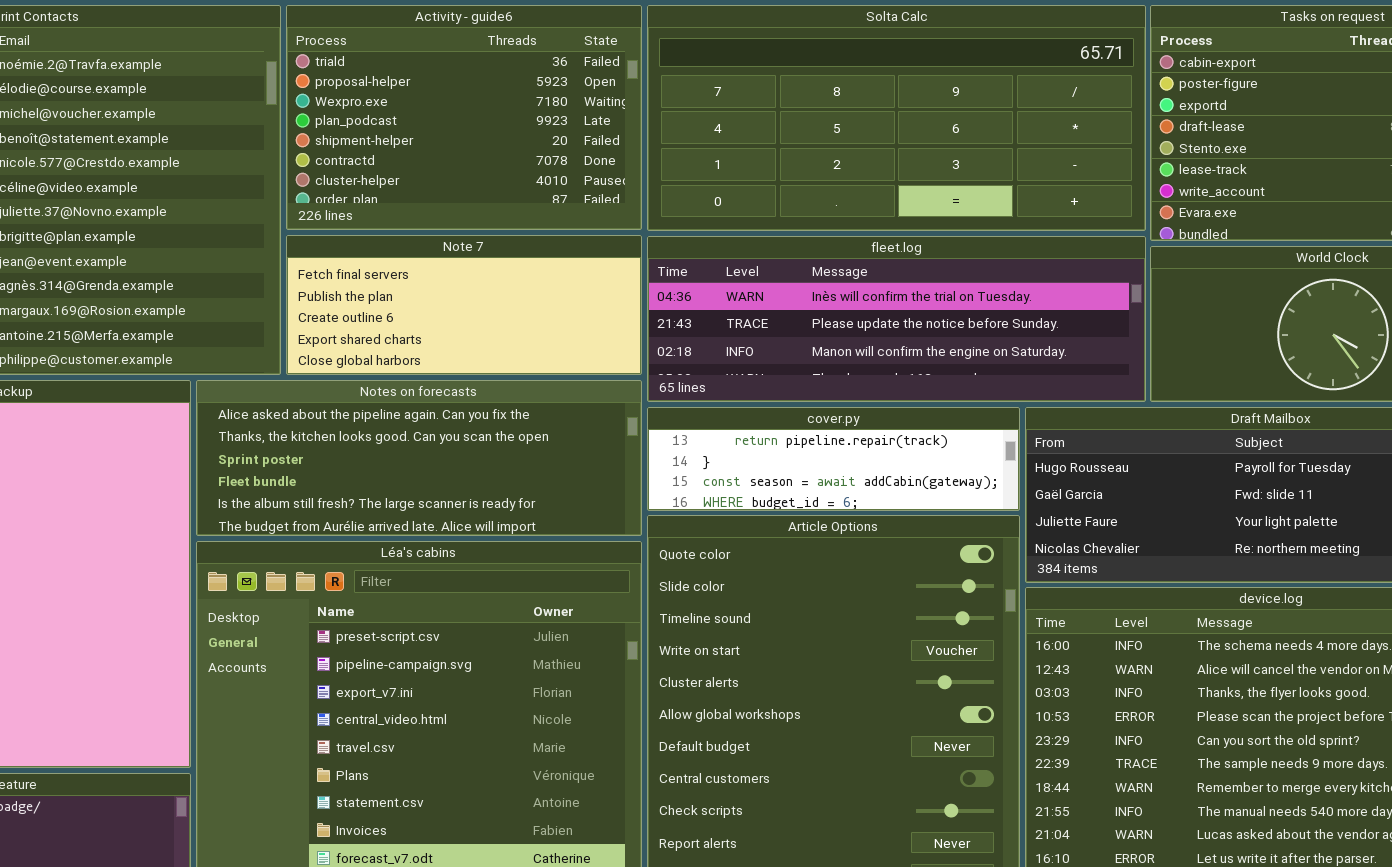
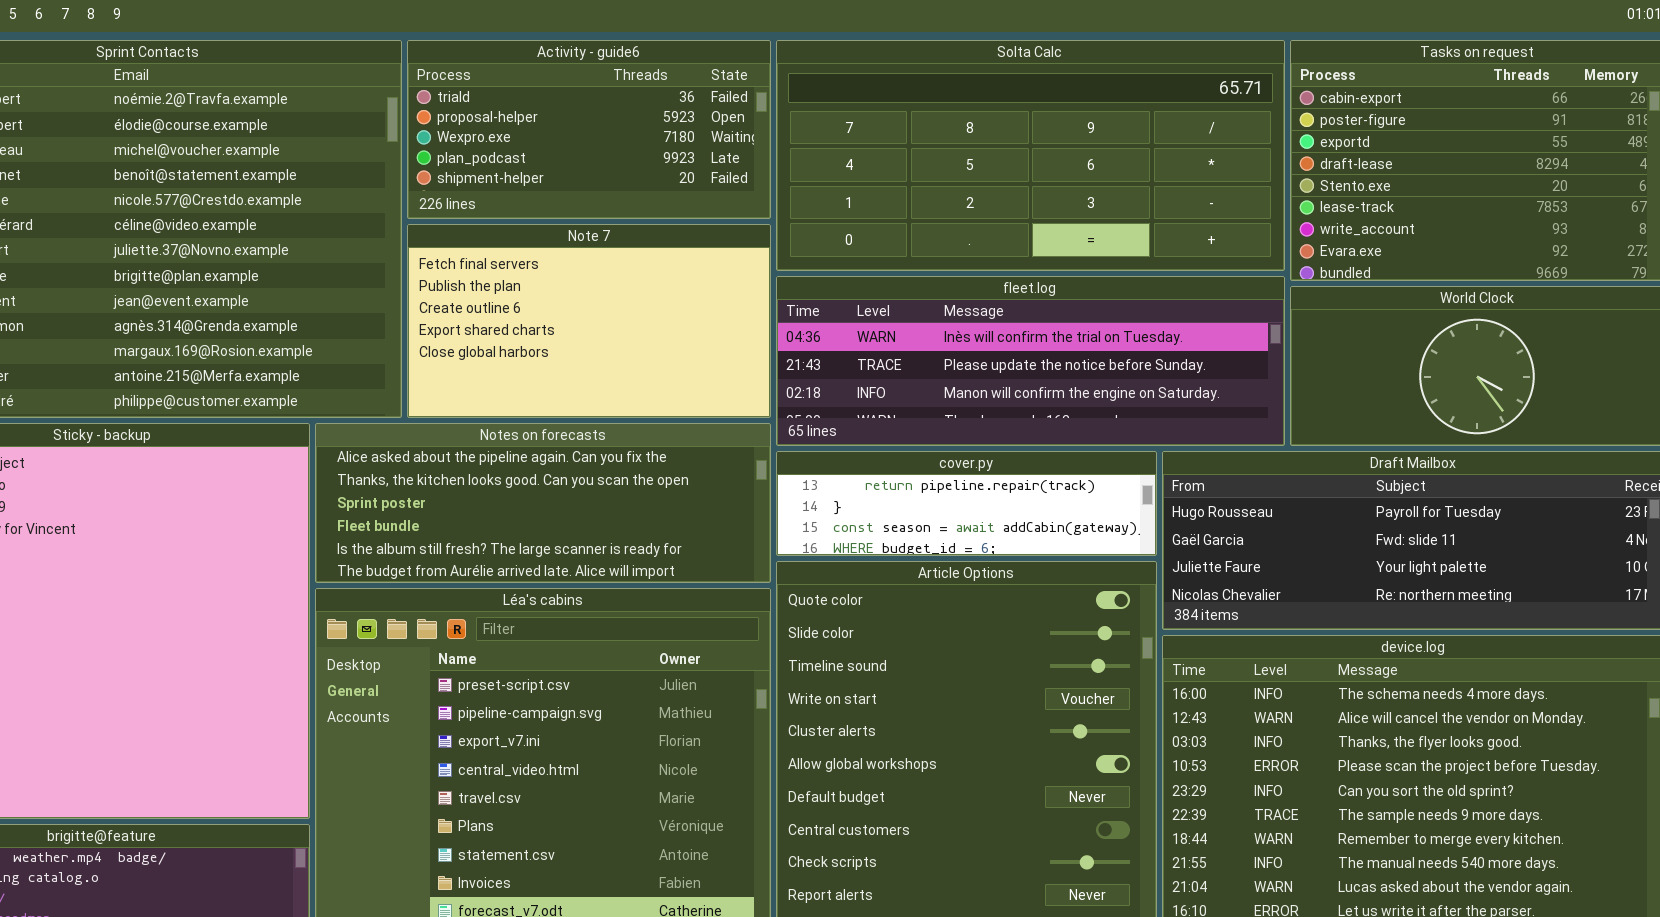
Activity - guide6: [286,5,642,230] -> [407,40,771,219], resized
Note 7: [286,235,642,375] -> [407,224,771,418], resized

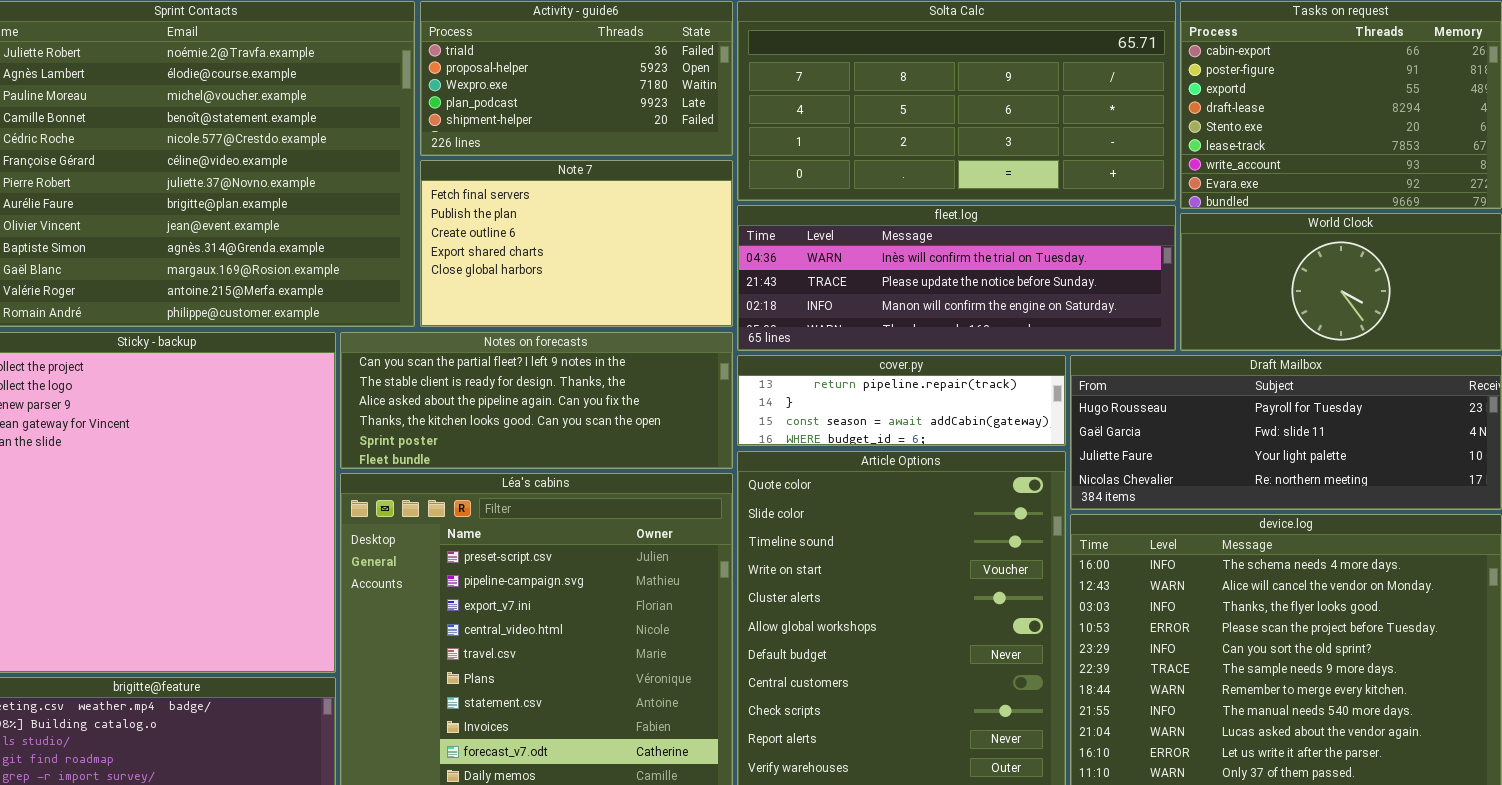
Notes on forecasts: [315,423,771,583] -> [340,332,733,469], scrolled up 2 rows

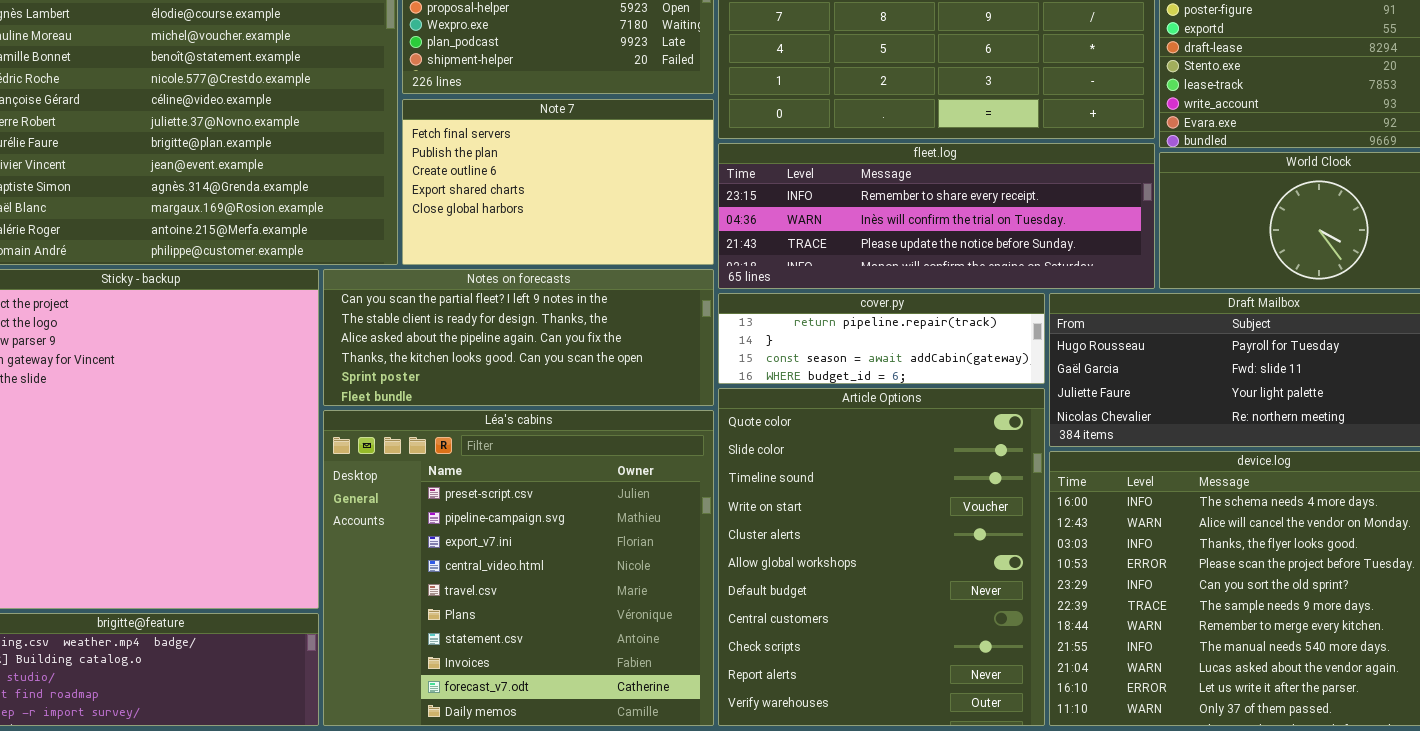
fleet.log: [737,205,1176,351] -> [718,143,1155,289], scrolled up 1 row

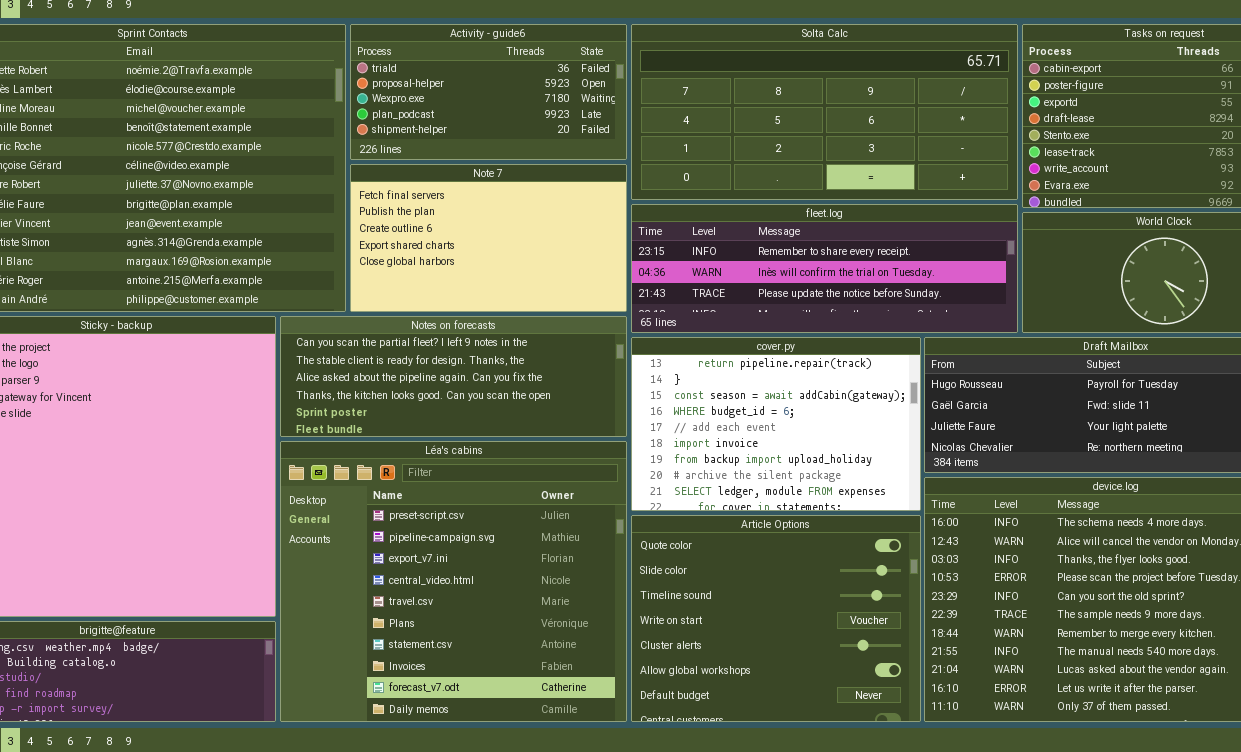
cover.py: [718,293,1045,384] -> [631,337,921,511], resized
Article Options: [718,388,1045,726] -> [631,515,921,722], resized

